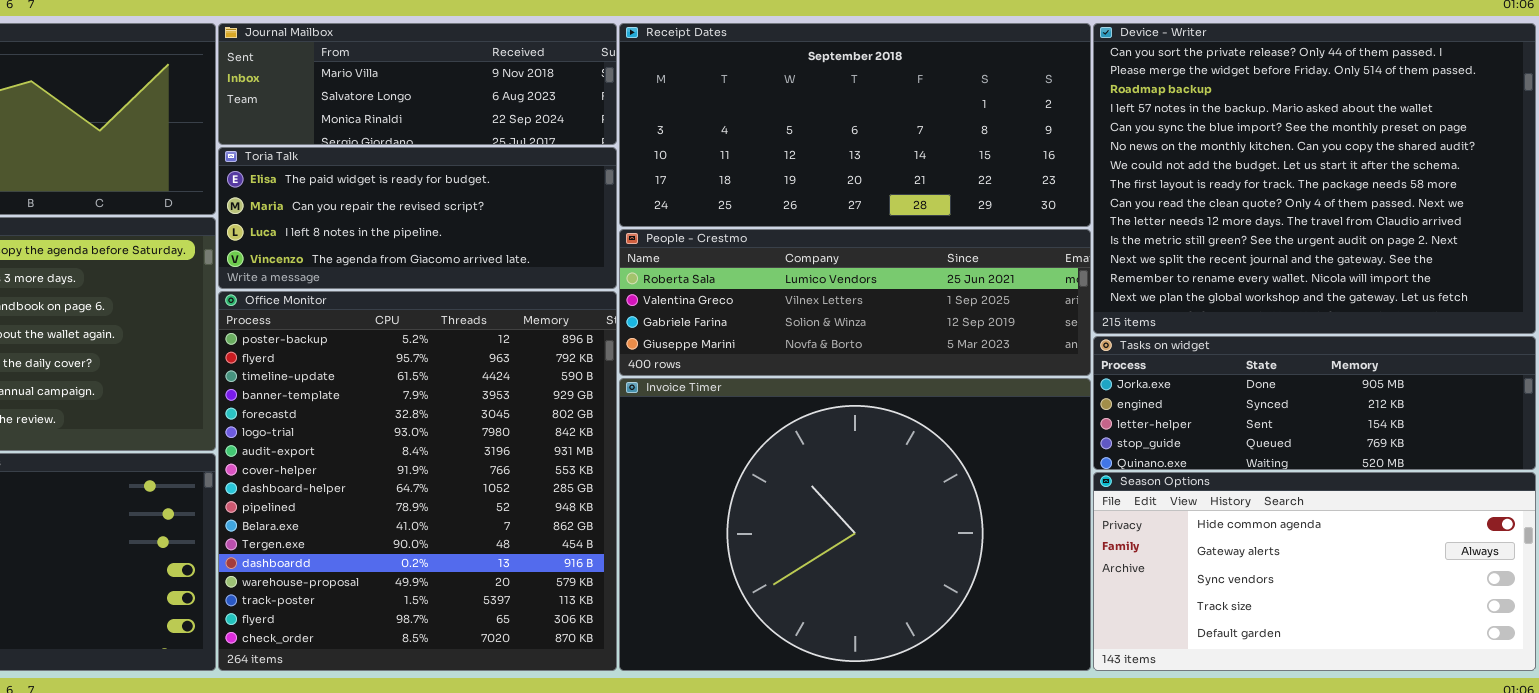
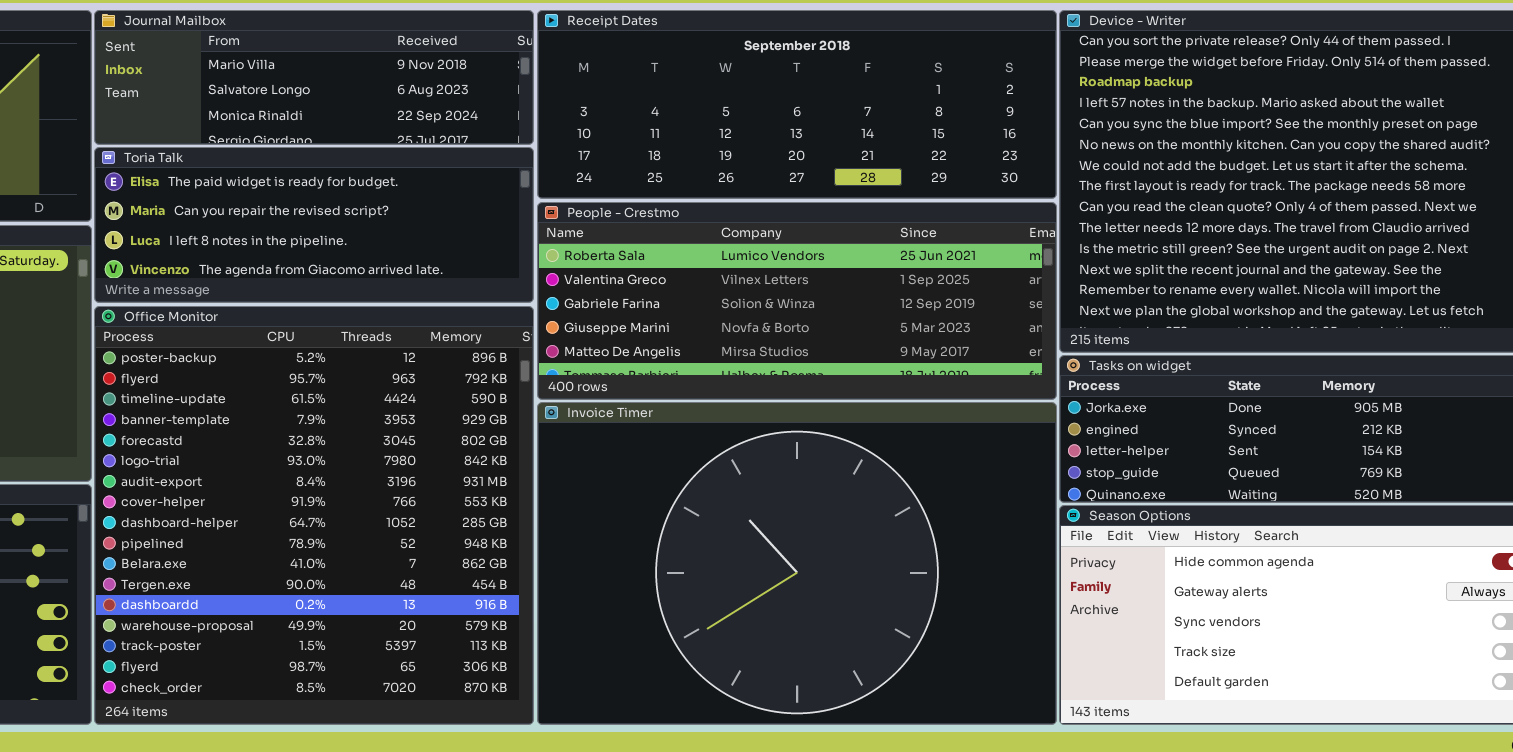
Receipt Dates: [619,23,1091,227] -> [537,10,1057,199], resized
People - Crestmo: [619,229,1091,376] -> [537,202,1057,400], resized

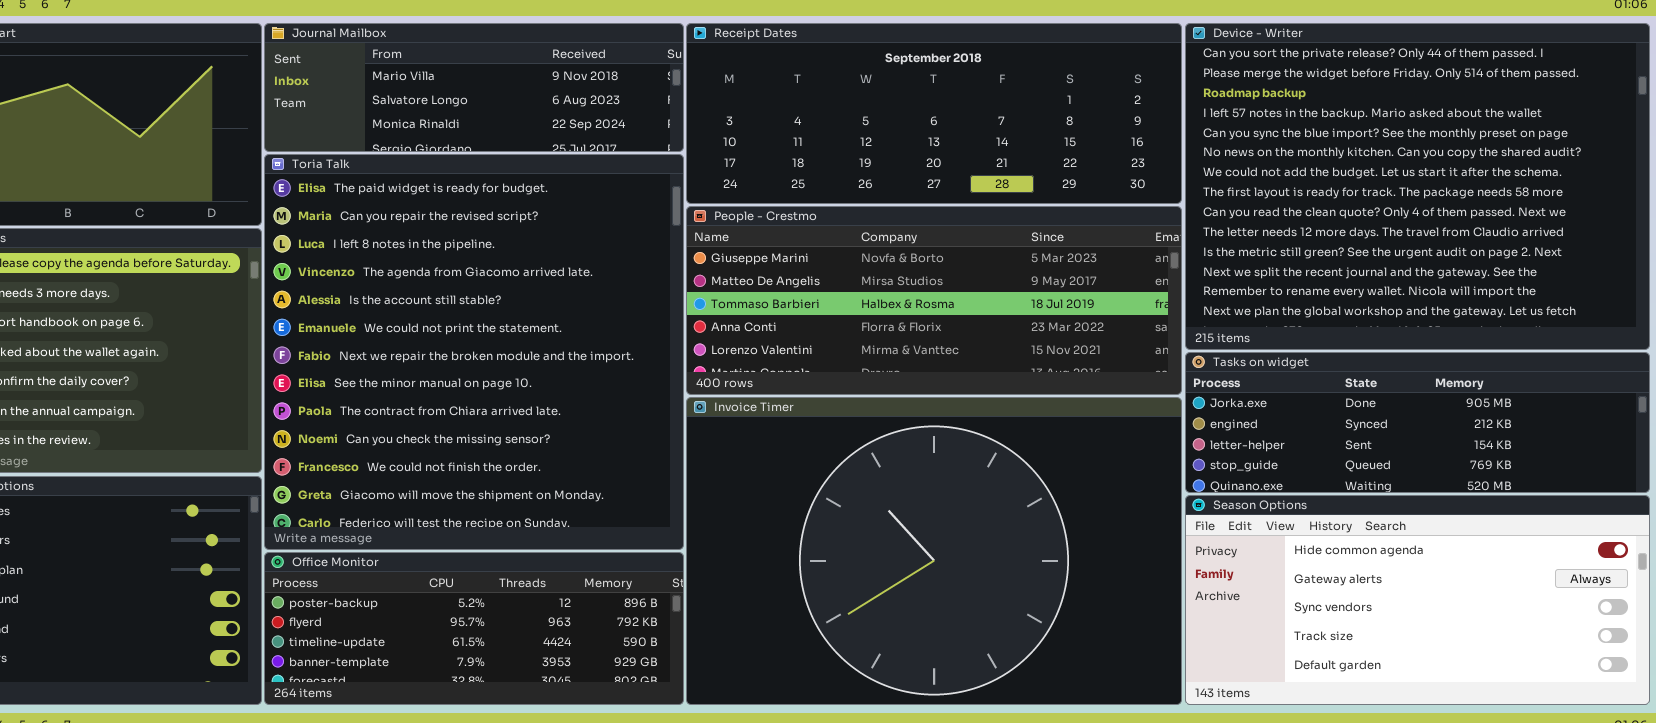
Toria Talk: [94,147,534,303] -> [264,154,684,550], resized
People - Crestmo: [537,202,1057,400] -> [686,206,1182,395], scrolled down 3 rows
Office Monitor: [94,306,534,725] -> [264,552,684,705], resized

